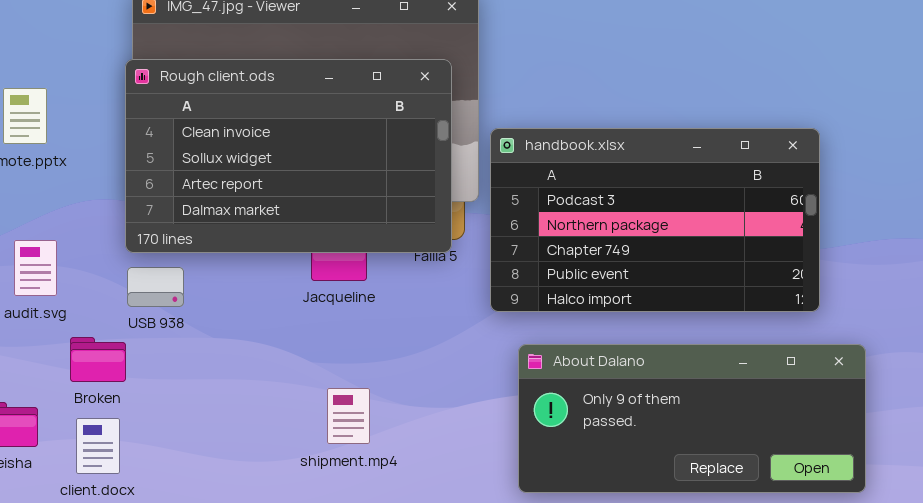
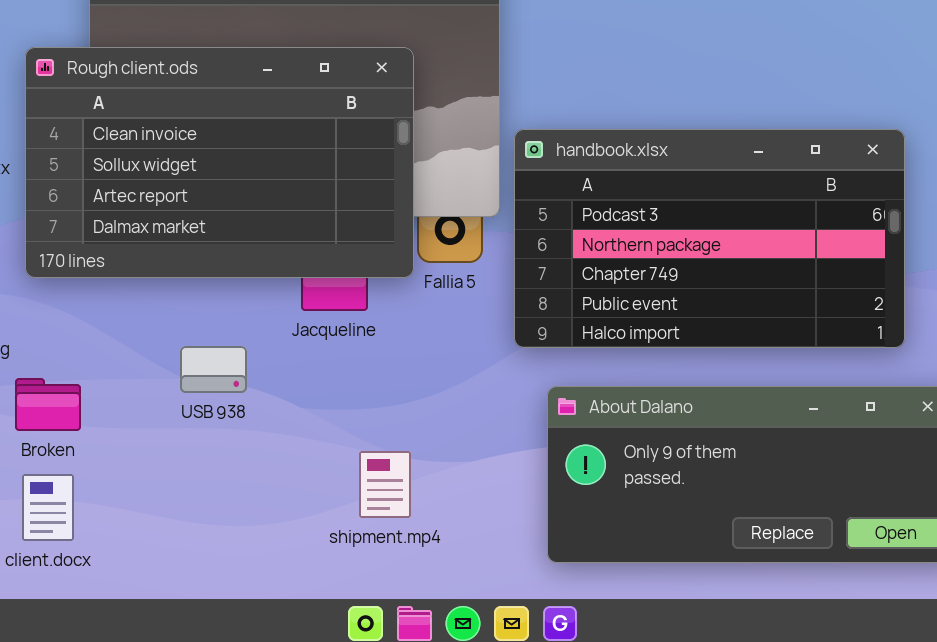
Rough client.ods: [125,59,452,253] -> [25,47,414,278], moved
USB 938: [127,267,184,307] -> [180,346,247,393], moved
shipment.mp4: [327,388,370,444] -> [359,451,411,518], moved

